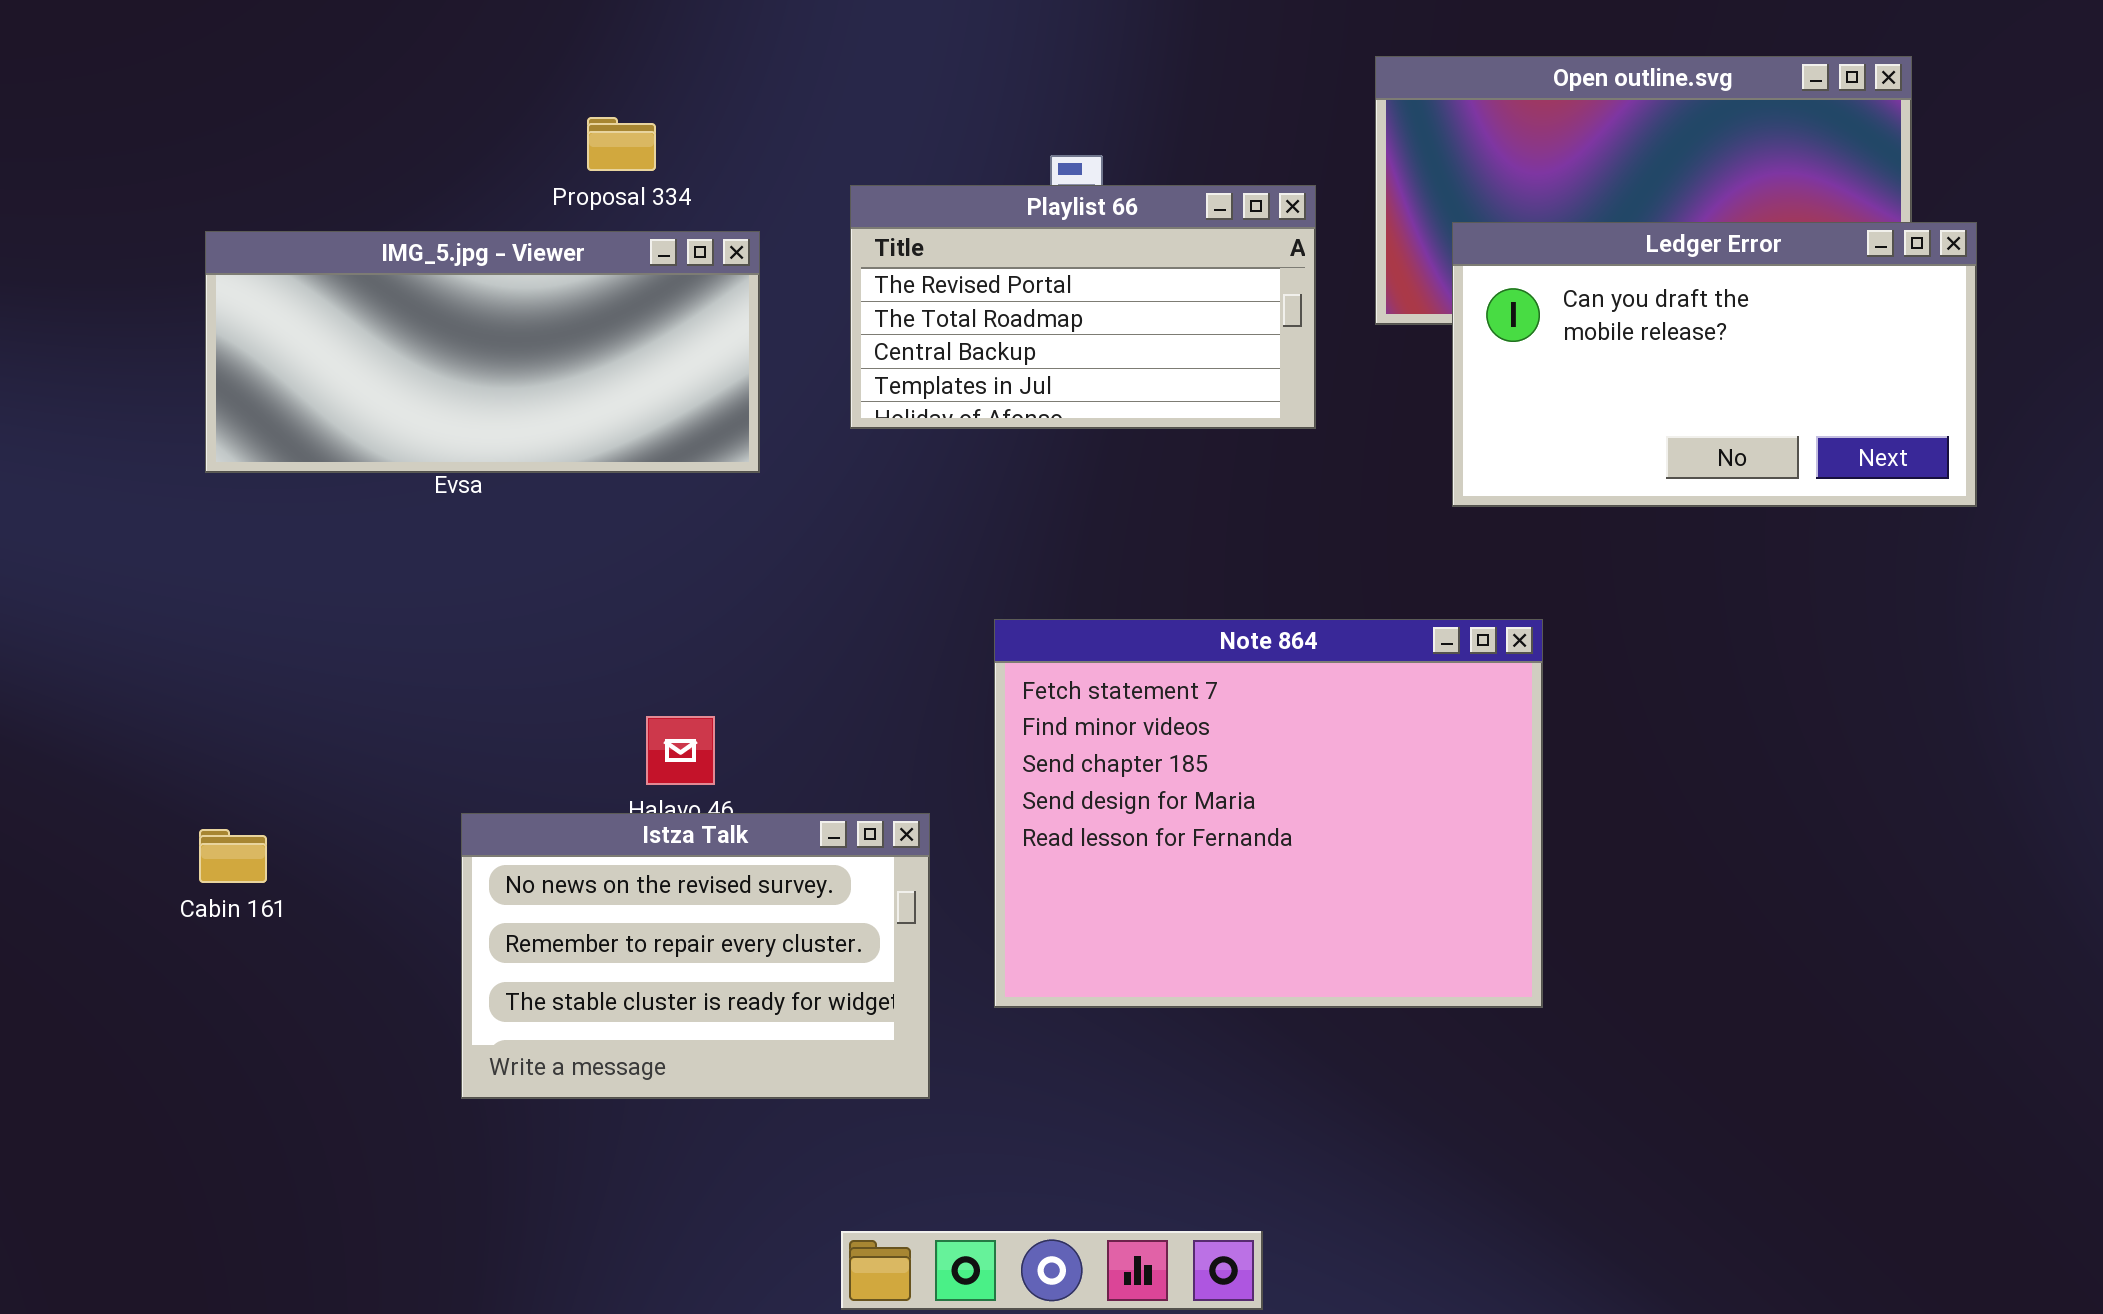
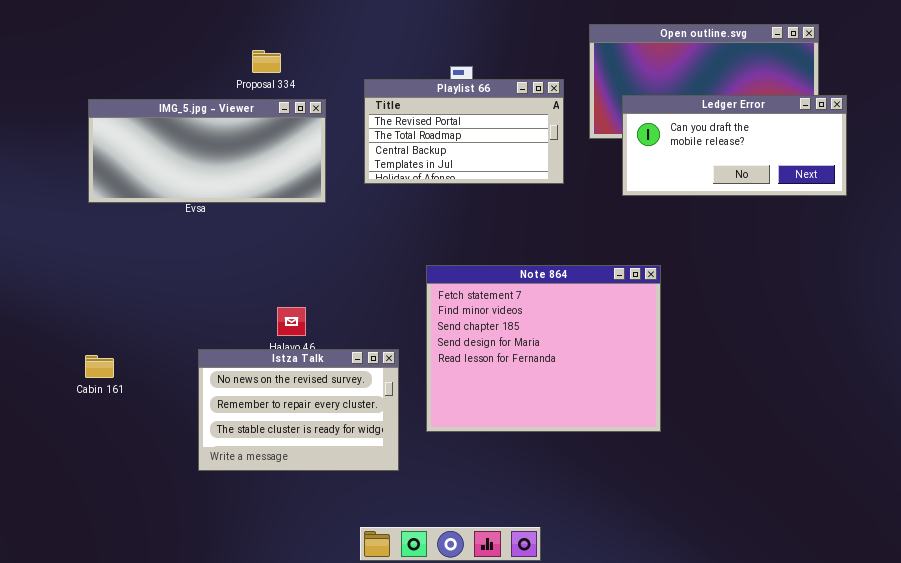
Ledger Error: [1452,222,1977,507] -> [622,95,847,196], resized

